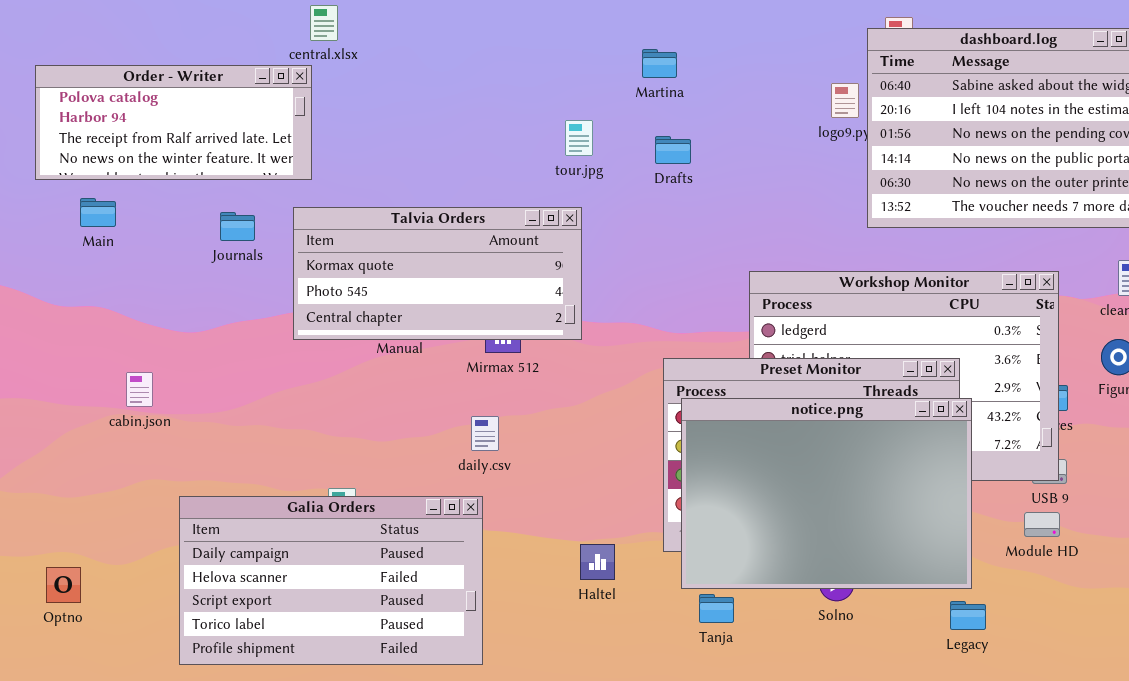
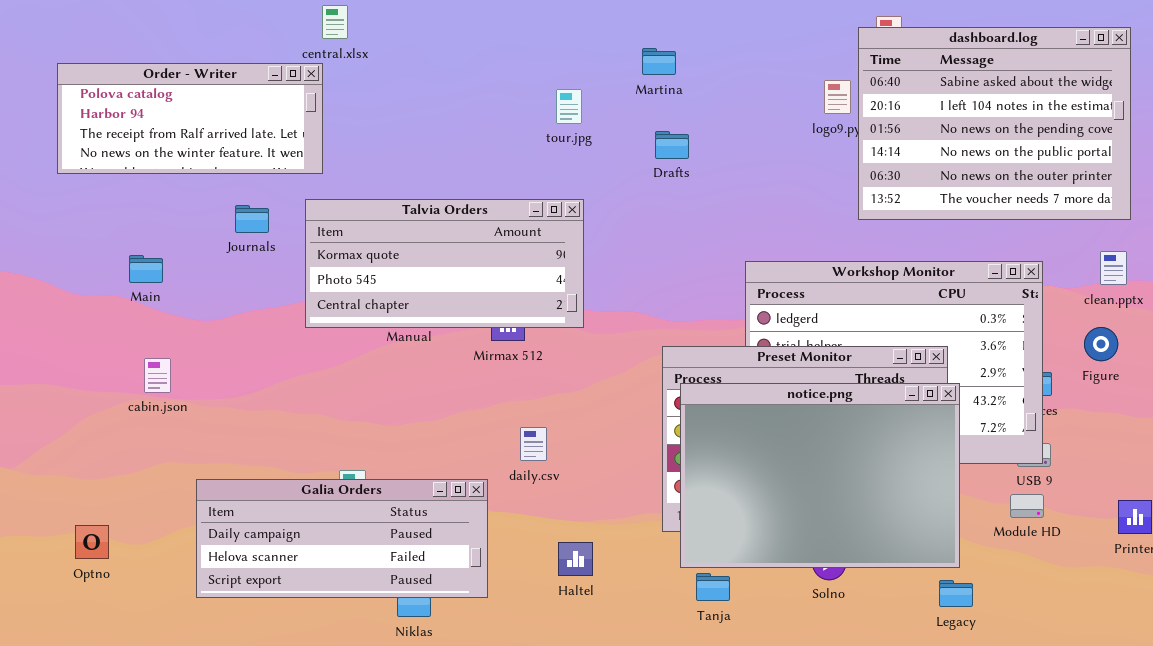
tour.jpg: [565,120,593,156] -> [556,89,582,124], moved
Main: [80,198,116,227] -> [129,255,163,283], moved
daily.csv: [471,416,499,451] -> [520,427,547,461], moved
Galia Orders: [179,496,483,665] -> [196,479,488,598], resized
Haltel: [580,544,615,580] -> [558,542,593,576], moved
Optno: [46,567,81,603] -> [75,525,109,559], moved

